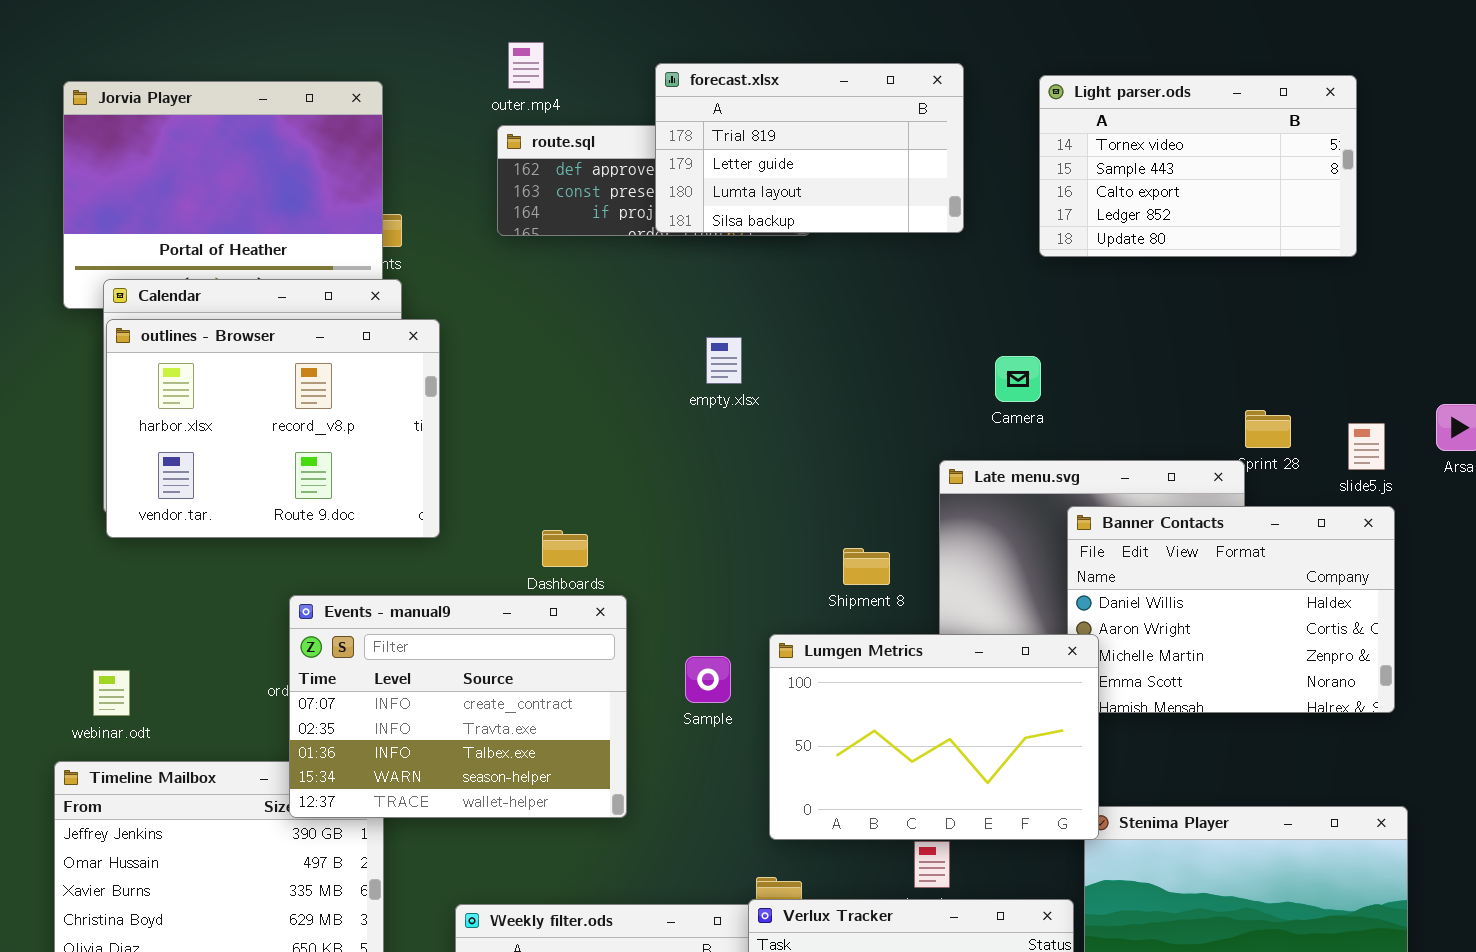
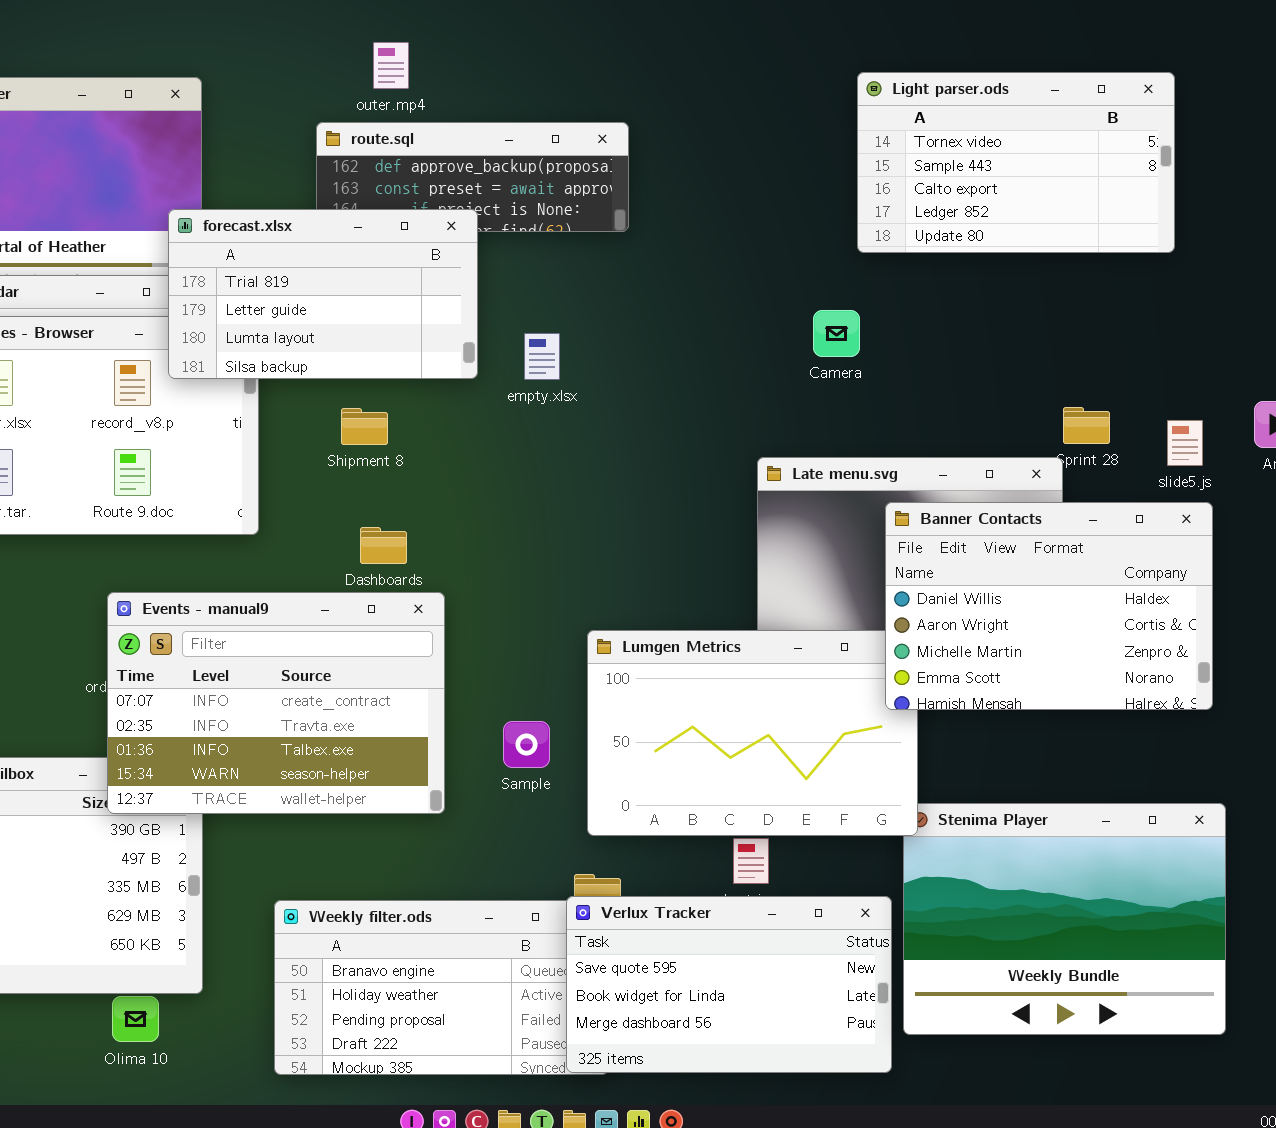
outer.mp4: [508,42,544,89] -> [373,42,409,89], moved
forecast.xlsx: [655,63,964,233] -> [168,209,478,379], moved
Camera: [995,356,1041,402] -> [813,310,860,357], moved
Banner Contacts: [1067,506,1395,713] -> [885,502,1213,710], raised
Shipment 8: [843,548,890,585] -> [341,408,388,445], moved
Sample: [685,656,731,703] -> [503,721,550,768], moved

